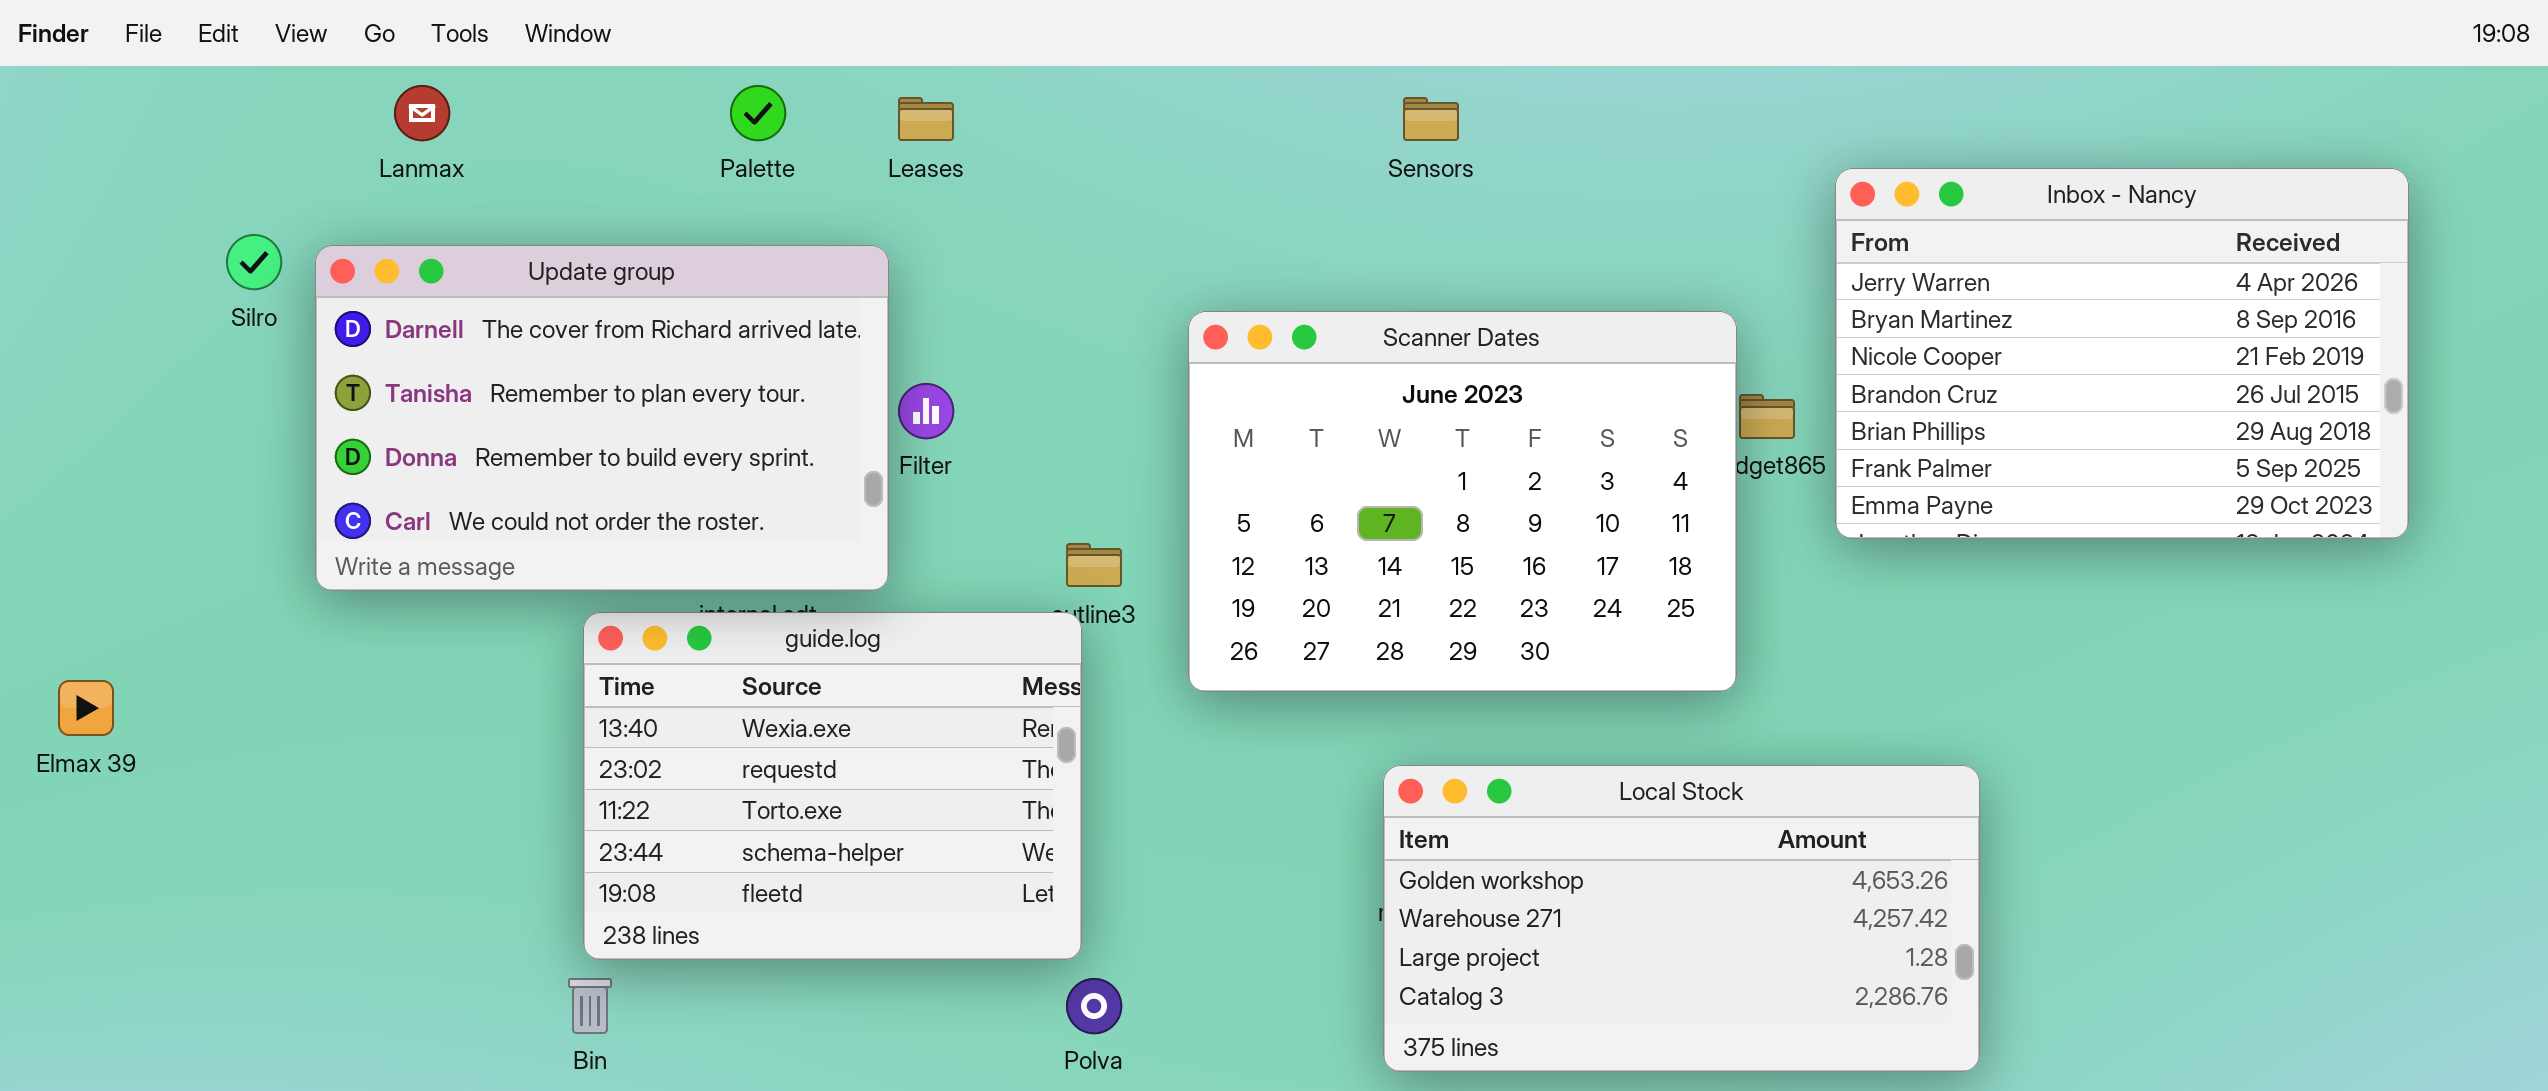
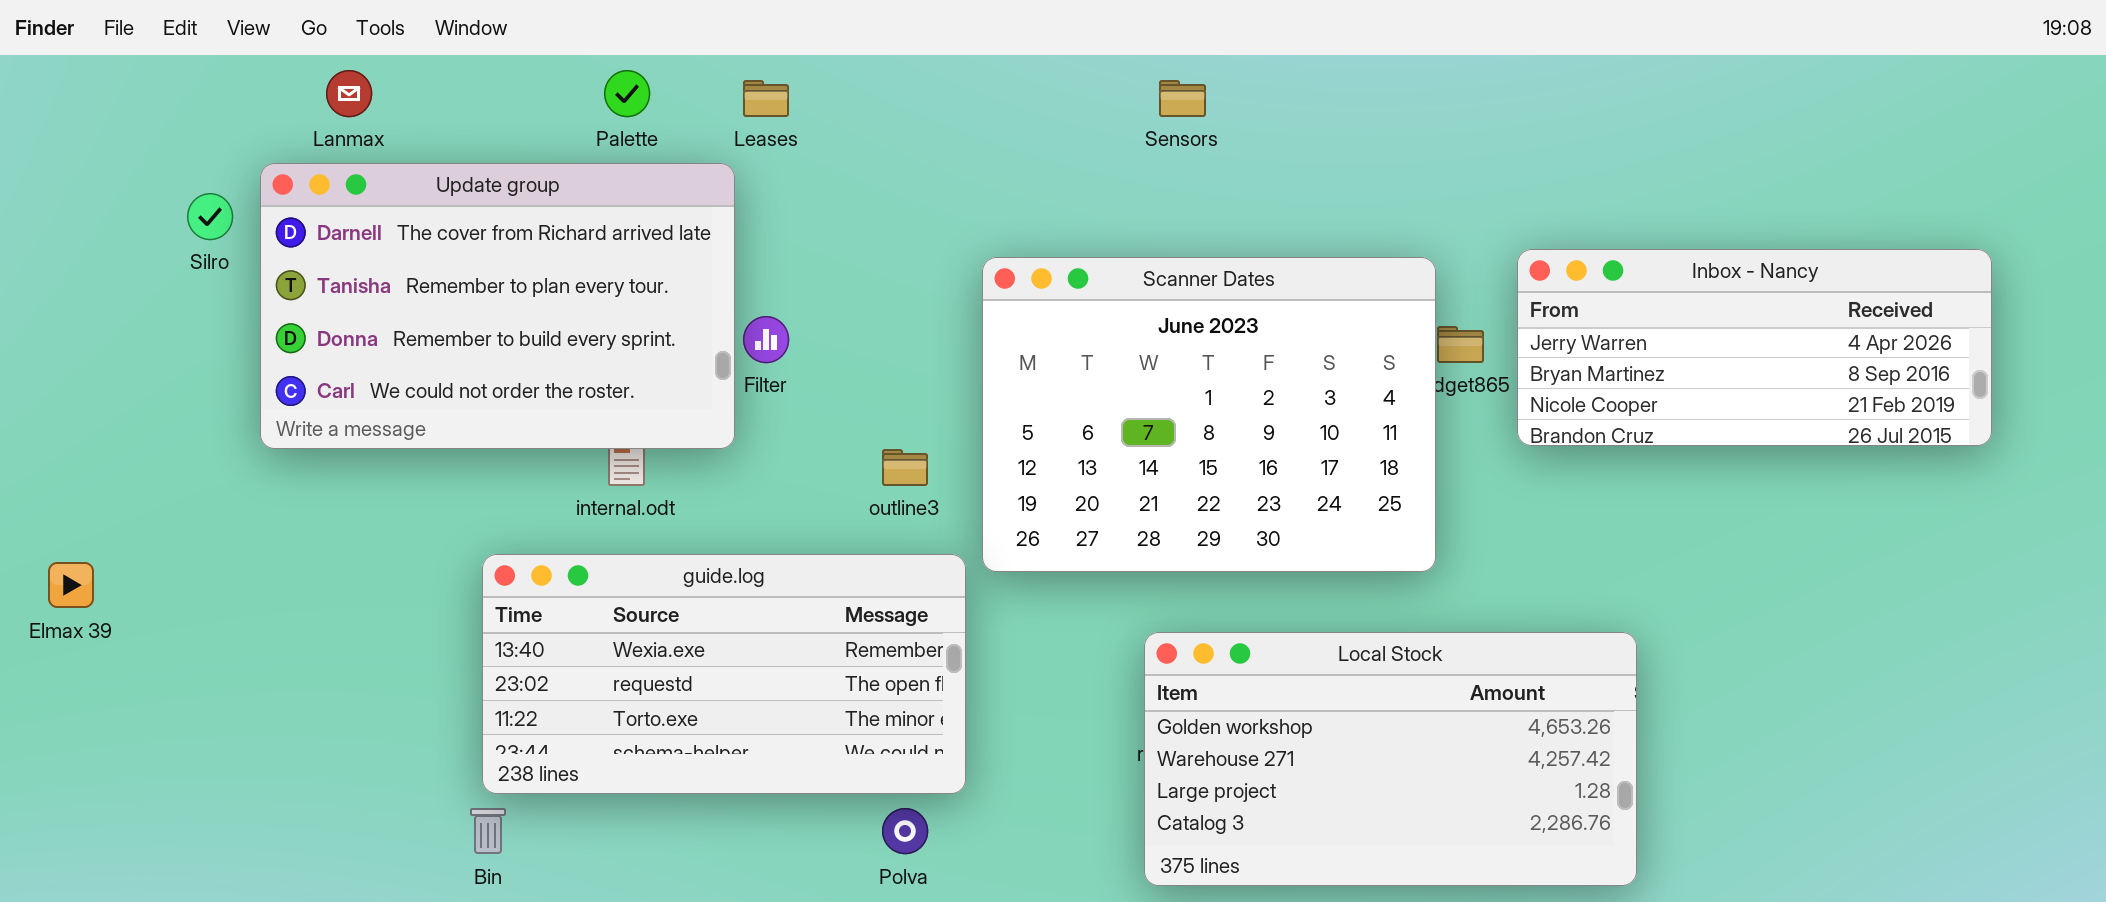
Inbox - Nancy: [1835,168,2409,539] -> [1517,249,1992,446], resized
Update group: [315,245,889,591] -> [260,163,735,449], moved
guide.log: [583,612,1082,960] -> [482,554,966,794], resized

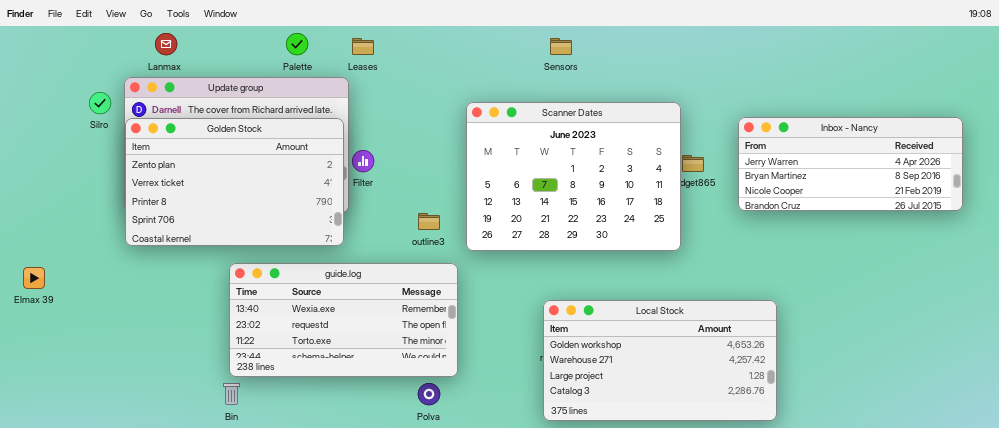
Golden Stock: none -> [125,118,344,246], opened
Inbox - Nancy: [1517,249,1992,446] -> [738,117,963,211], moved
Scanner Dates: [982,257,1436,572] -> [466,102,681,251], moved

